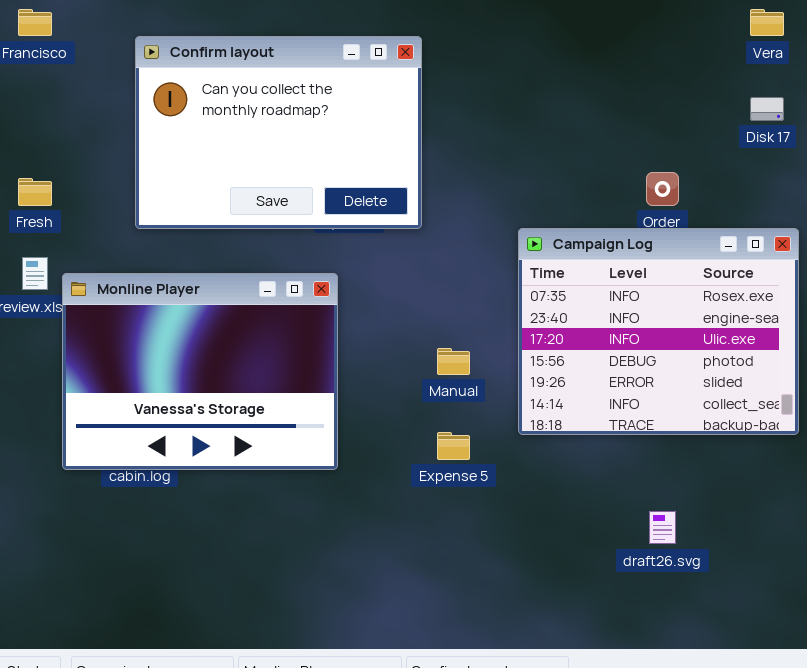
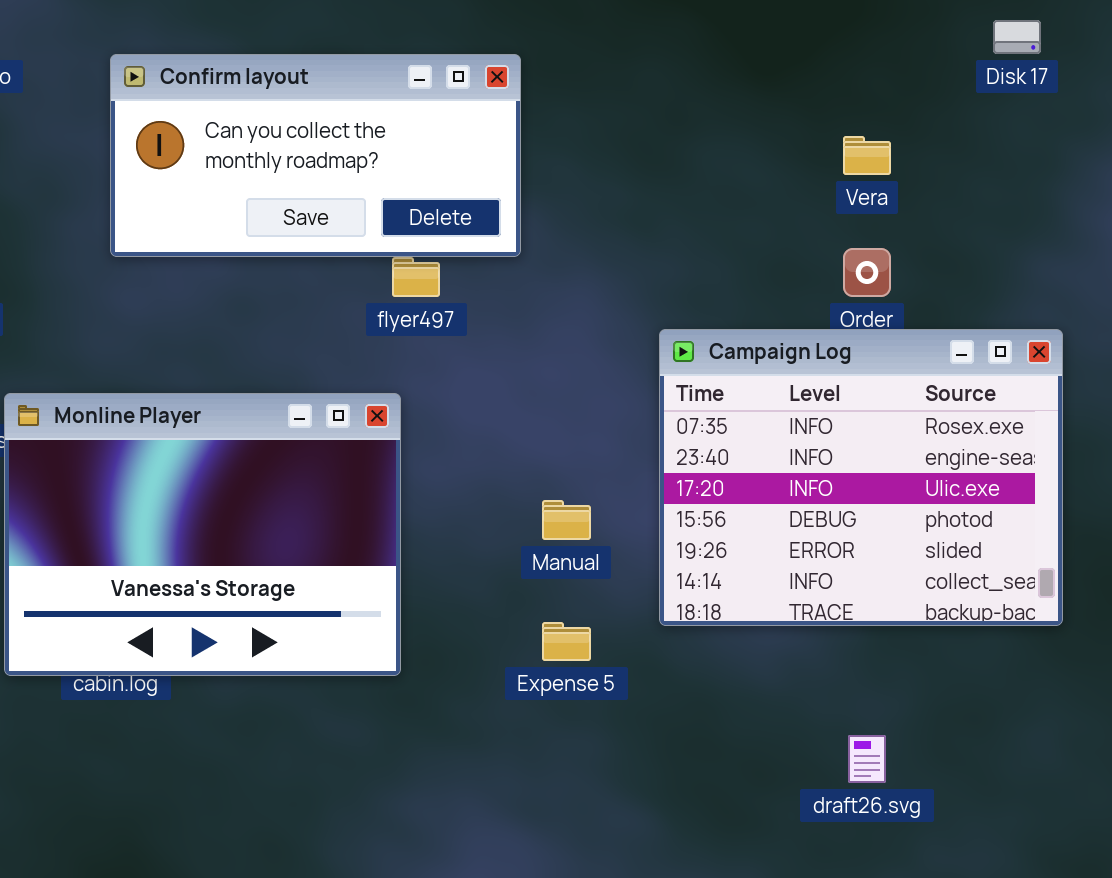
Vera: [750,9,784,36] -> [843,136,891,175], moved
Confirm layout: [135,36,422,229] -> [110,54,521,257], resized
Disk 17: [750,97,784,121] -> [993,20,1041,54], moved

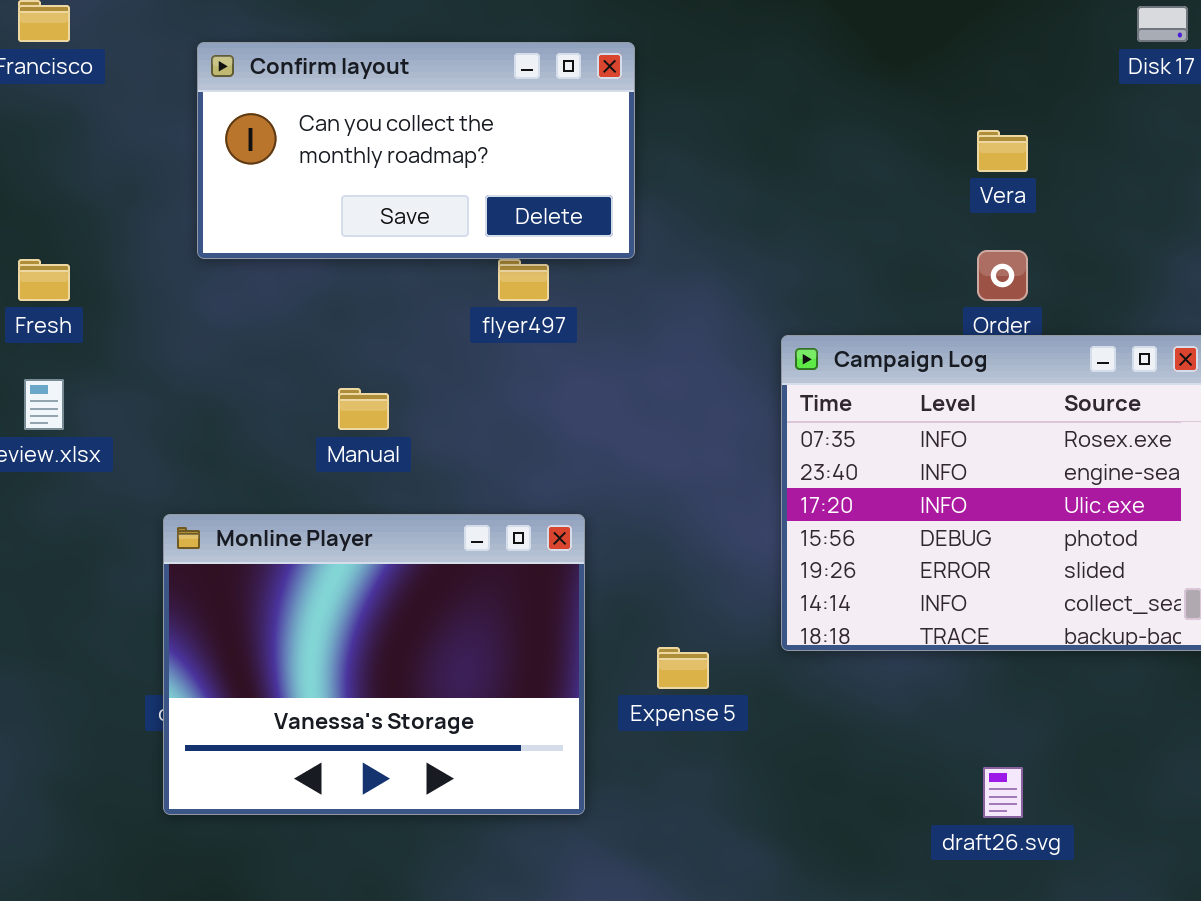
Monline Player: [4,393,401,676] -> [163,514,585,815], moved
Manual: [542,500,591,540] -> [338,388,389,430], moved

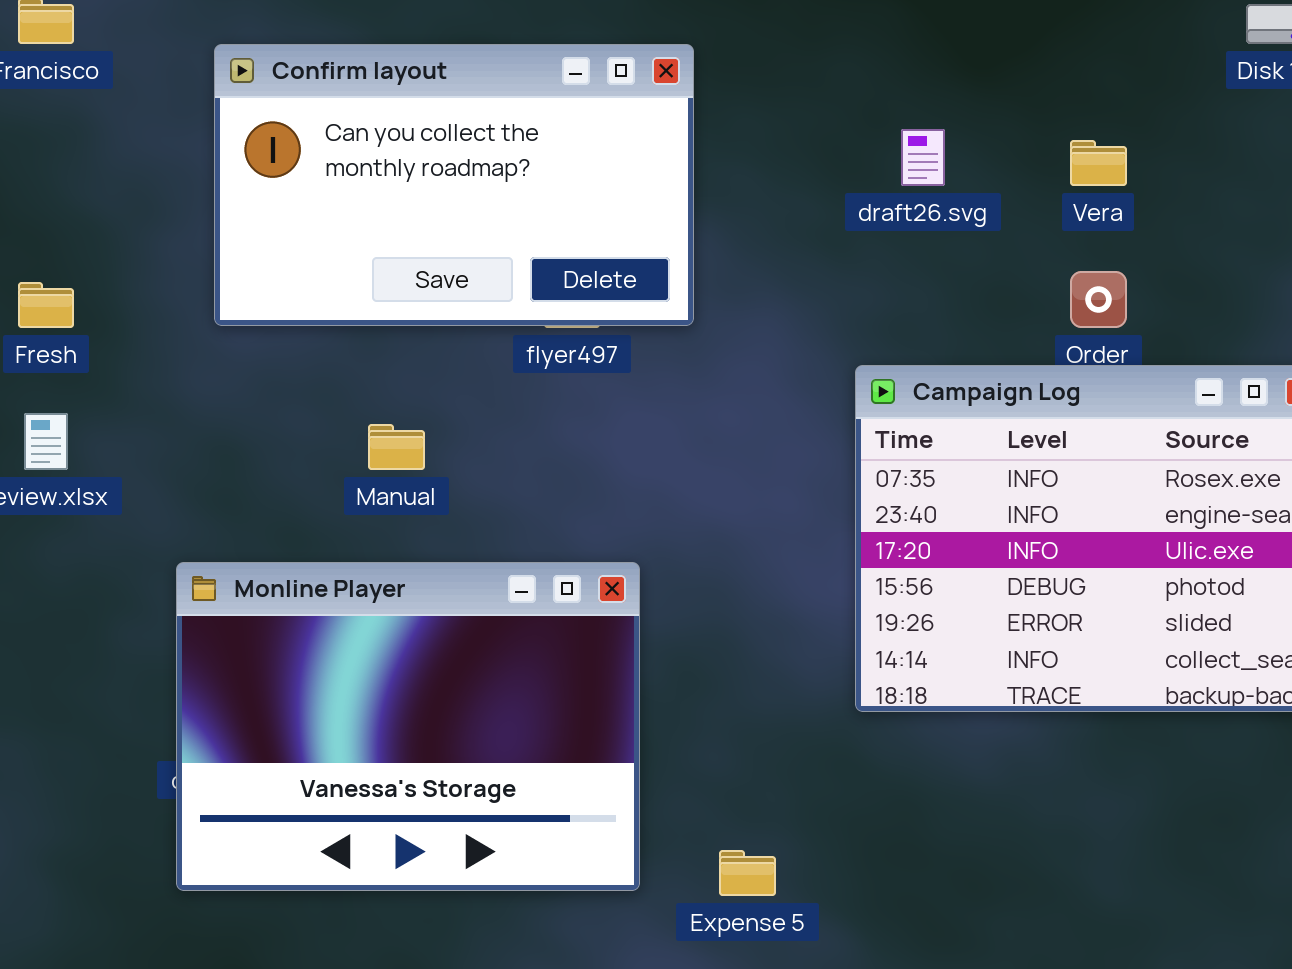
Confirm layout: [197,42,635,259] -> [214,44,694,326], resized
Expense 5: [657,647,709,689] -> [719,850,776,896], moved
draft26.svg: [983,767,1023,818] -> [901,129,945,186], moved

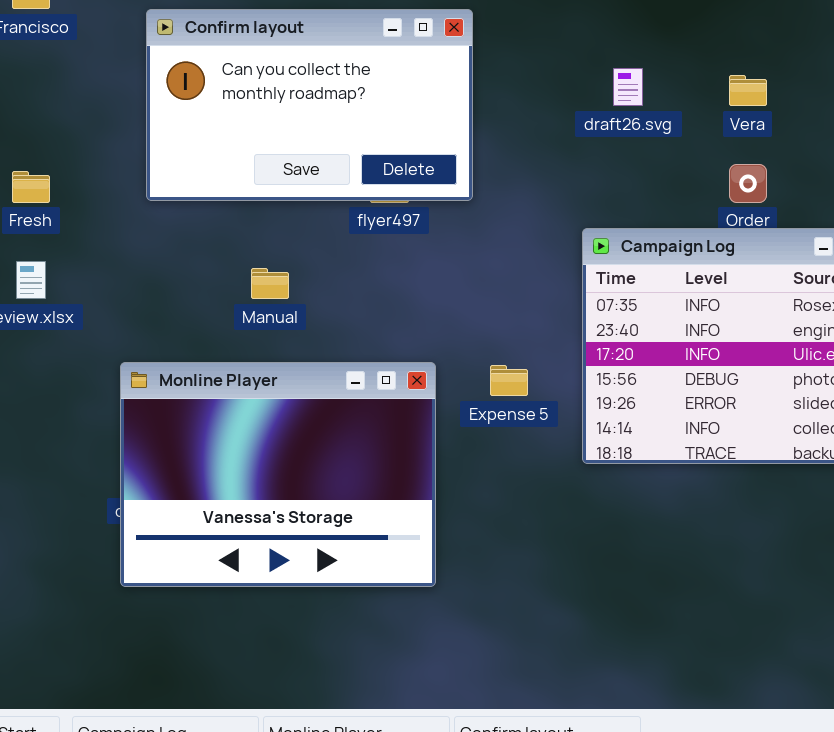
Expense 5: [719,850,776,896] -> [490,365,528,396], moved

